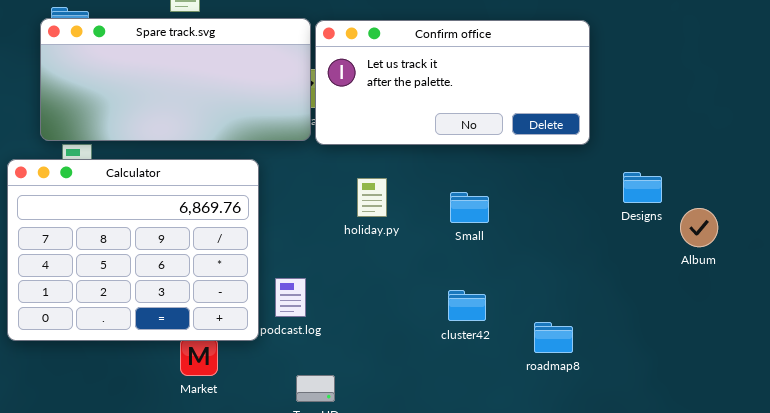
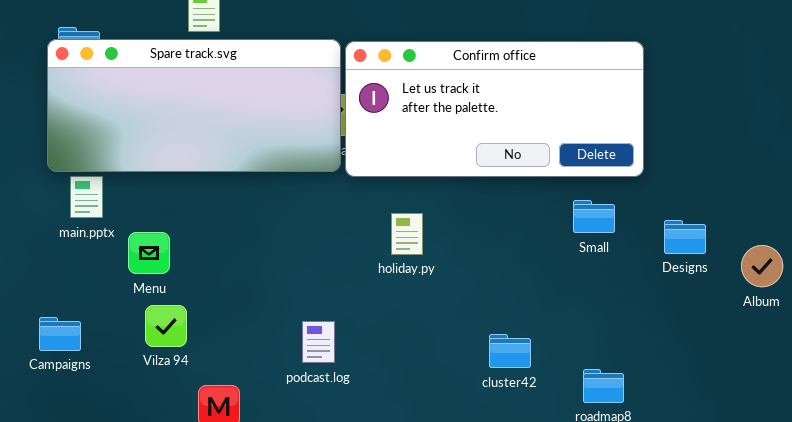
Calculator: [7,159,259,341] -> none, closed
Designs: [623,172,662,203] -> [664,220,706,254], moved
Small: [450,192,489,223] -> [573,200,615,233], moved

